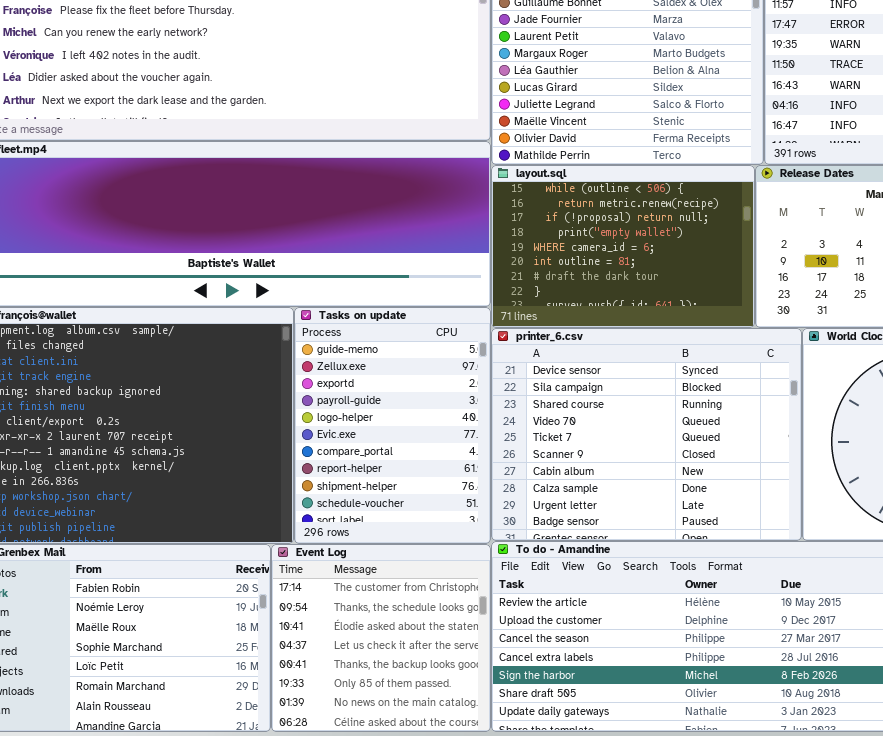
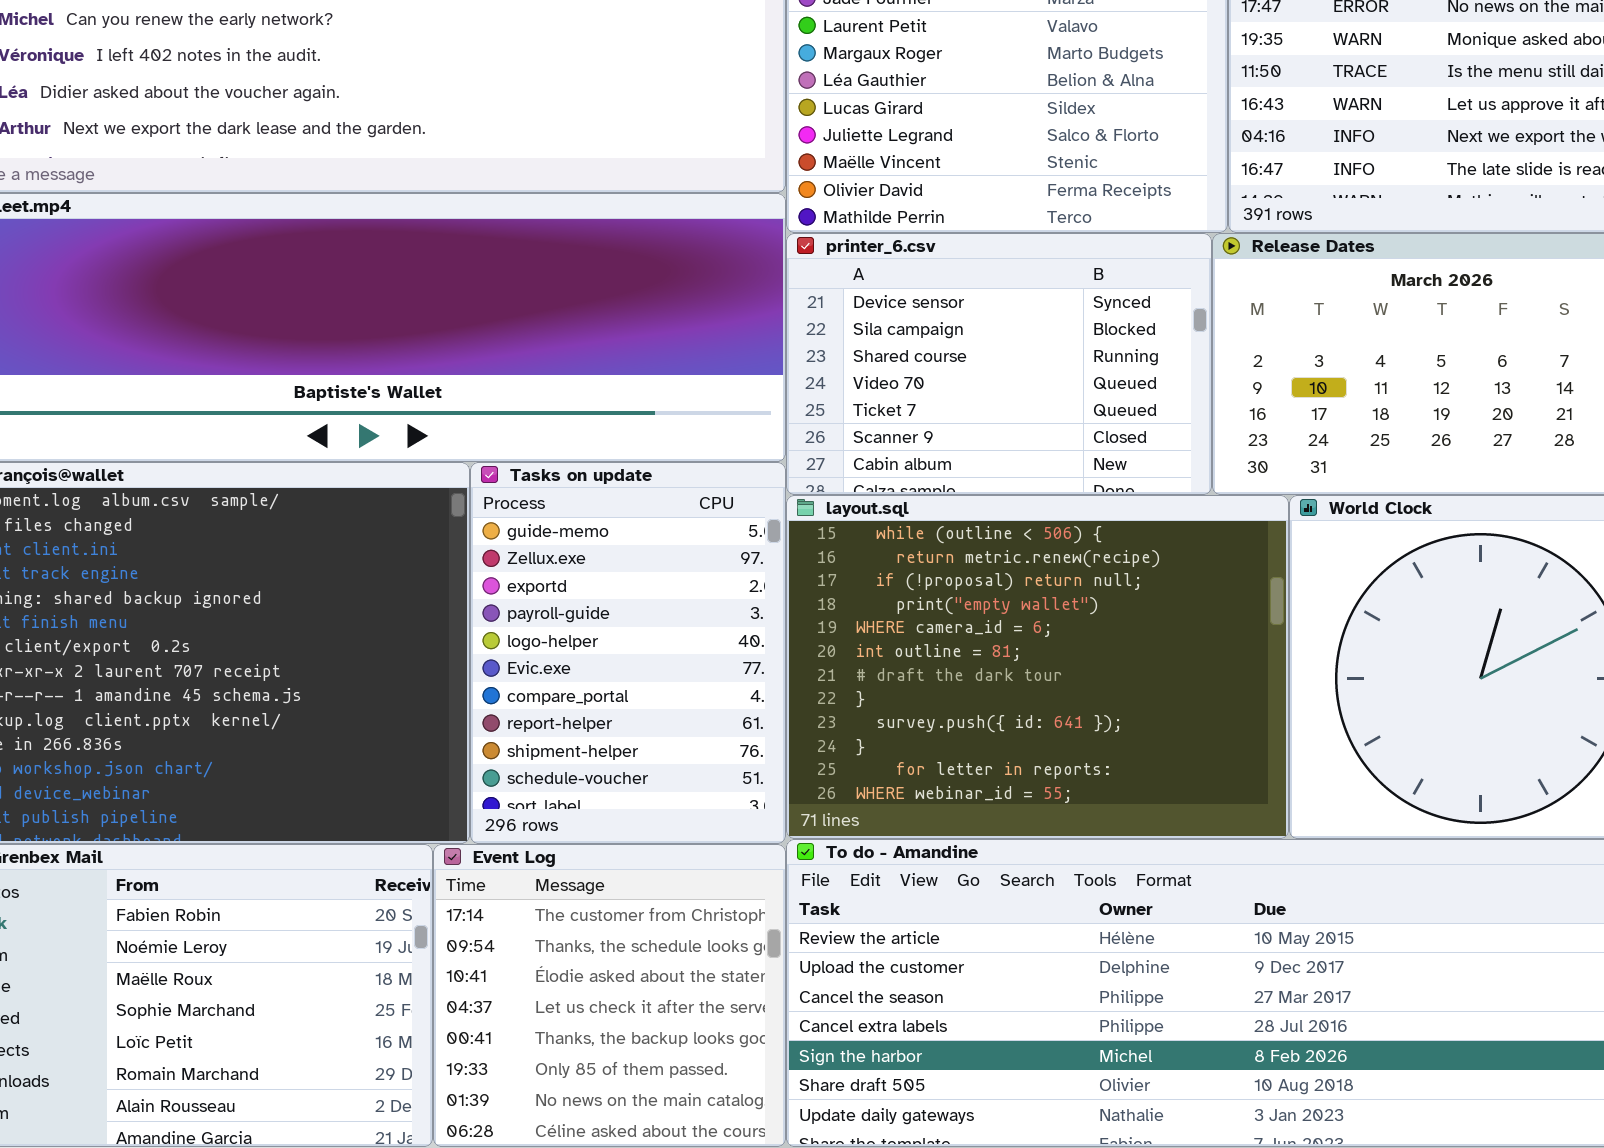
layout.sql: [491,165,755,328] -> [786,495,1289,839], moved, resized
printer_6.csv: [491,328,802,541] -> [786,233,1212,495], moved, resized

